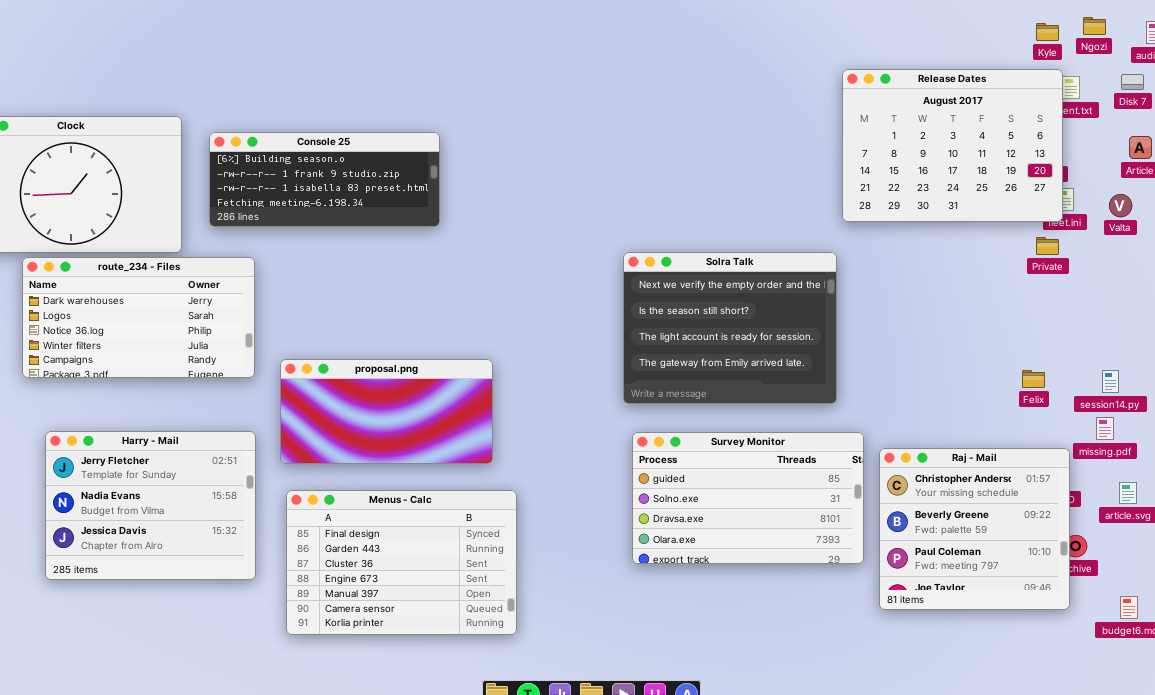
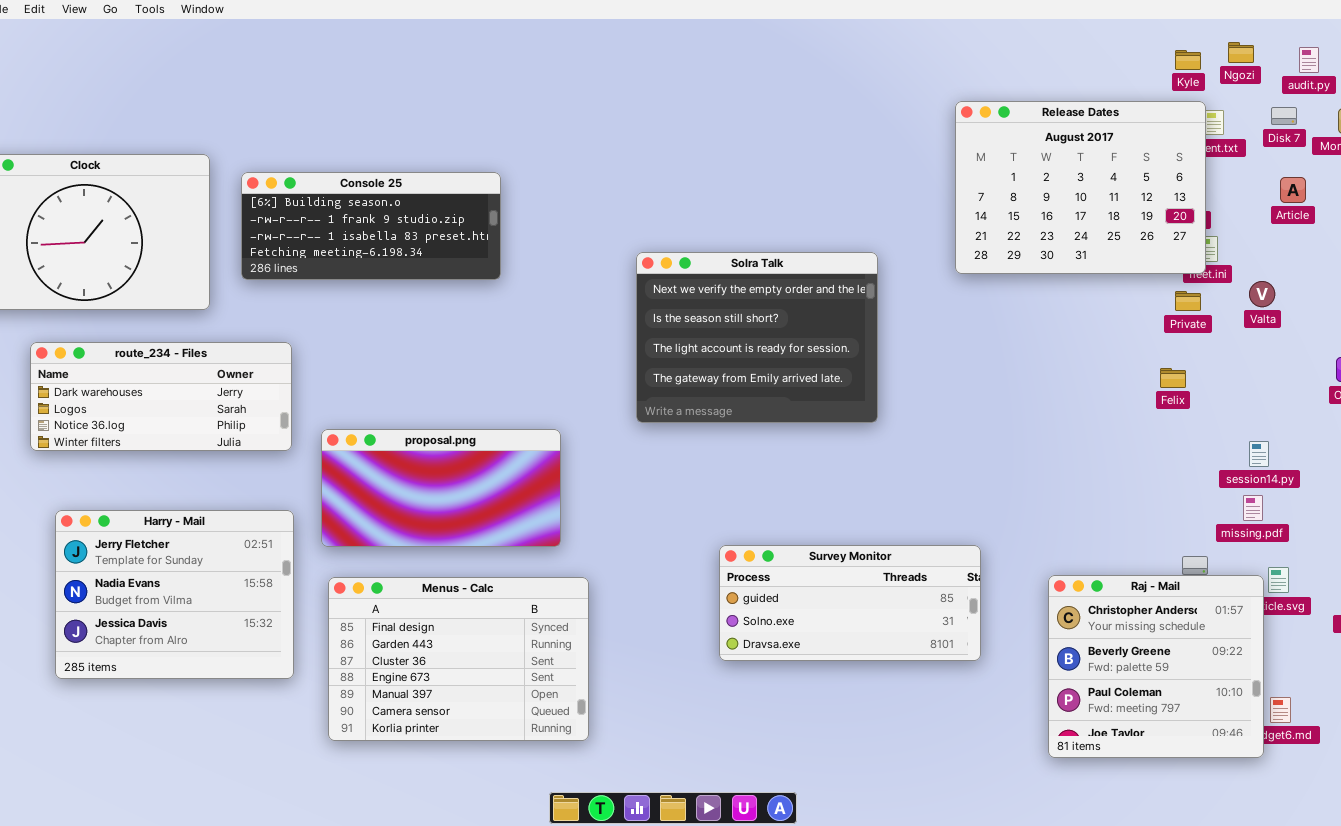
Valta: [1109,194,1132,217] -> [1249,281,1275,307], moved
Solra Talk: [623,252,837,404] -> [636,252,878,423], moved
route_234 - Files: [22,257,255,378] -> [30,342,292,451], resized
Felix: [1022,370,1045,388] -> [1160,368,1186,388], moved
Survey Monitor: [632,432,864,564] -> [719,545,981,661], resized
Raj - Mail: [879,448,1070,610] -> [1048,575,1264,758], moved

